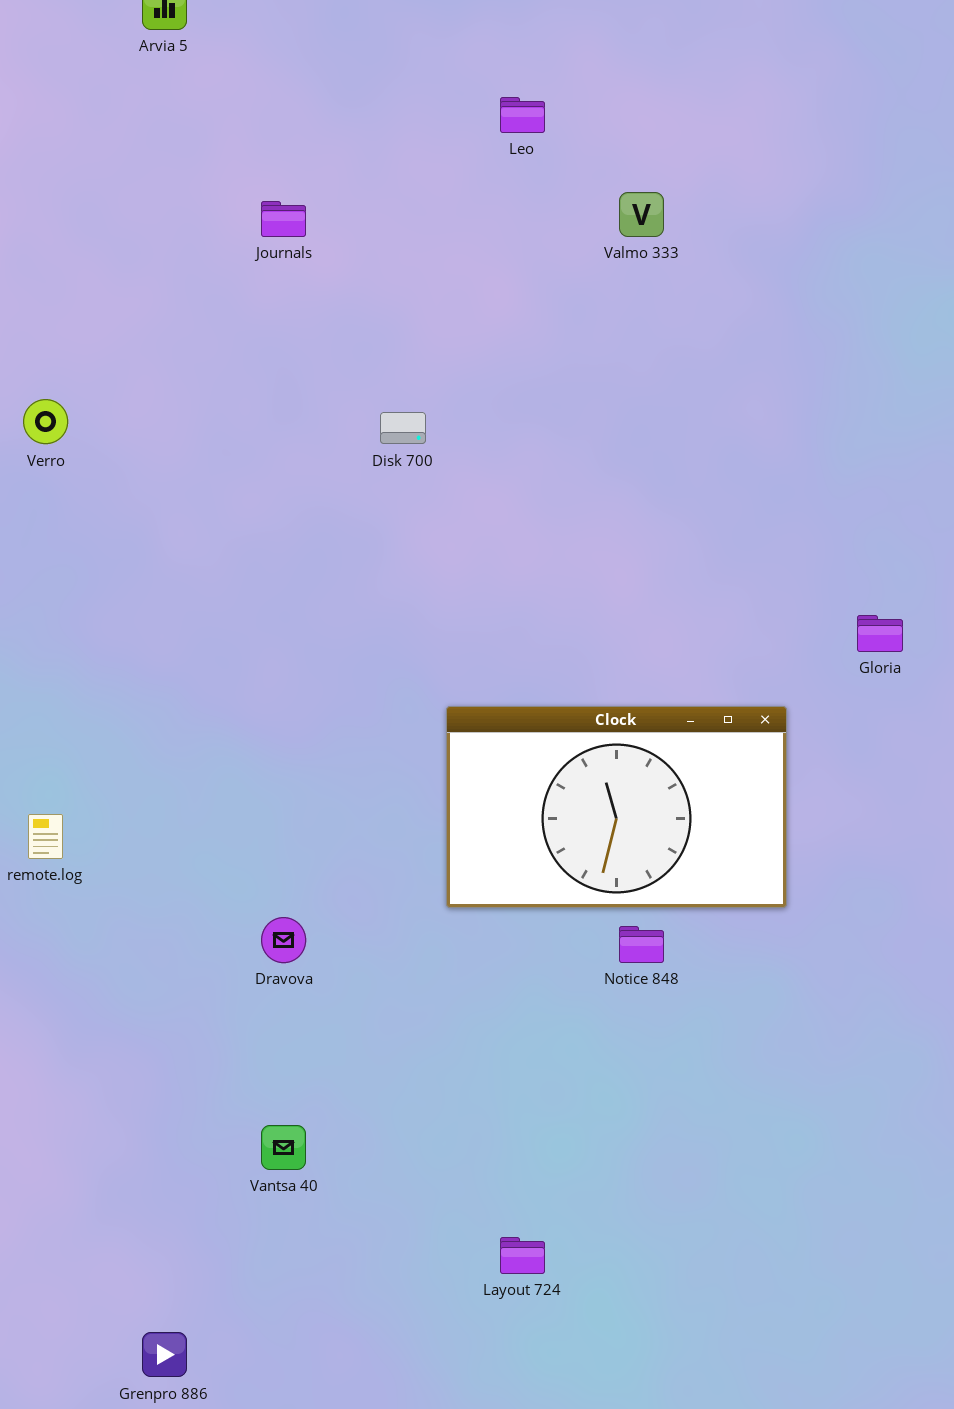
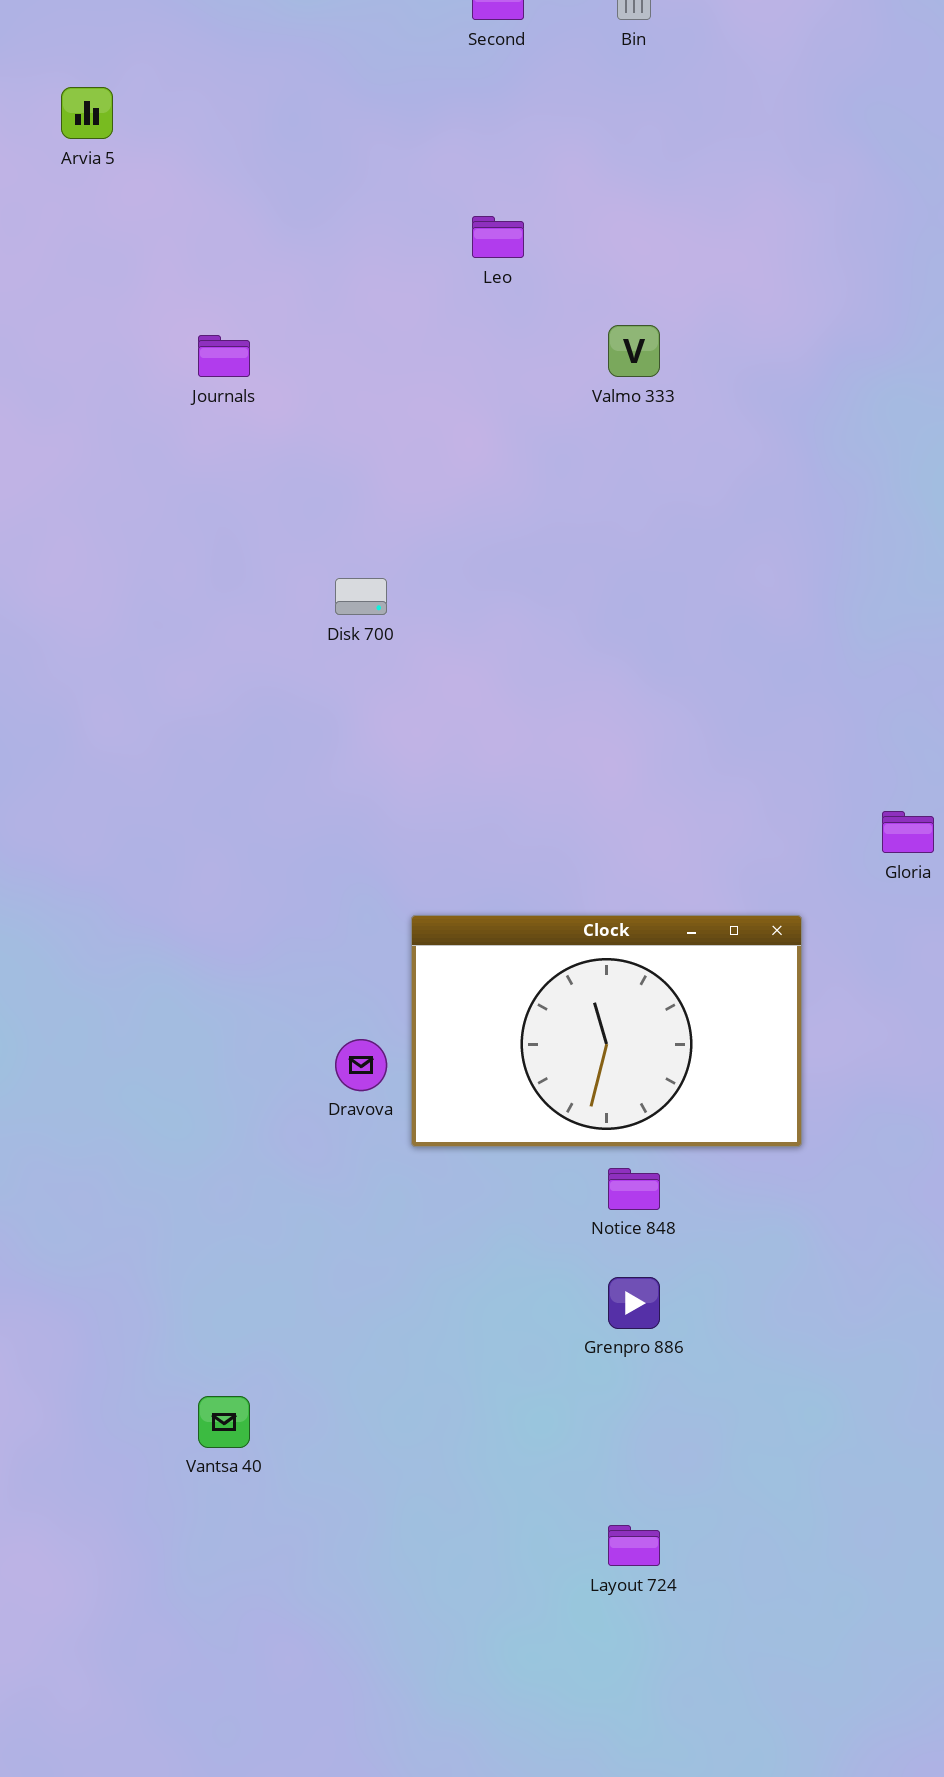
Dravova: [261,917,306,963] -> [335,1039,387,1091], moved
Layout 724: [500,1237,545,1274] -> [608,1525,660,1566], moved
Grenpro 886: [142,1332,187,1377] -> [608,1277,660,1329], moved

